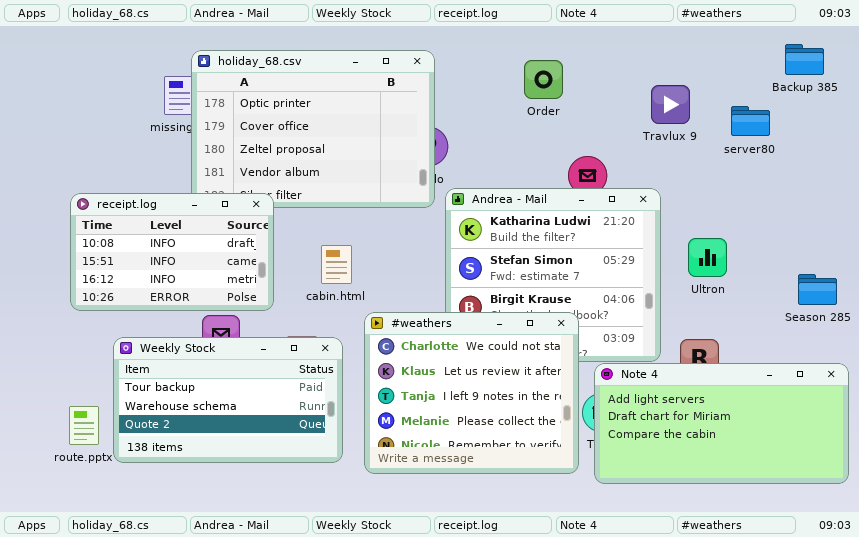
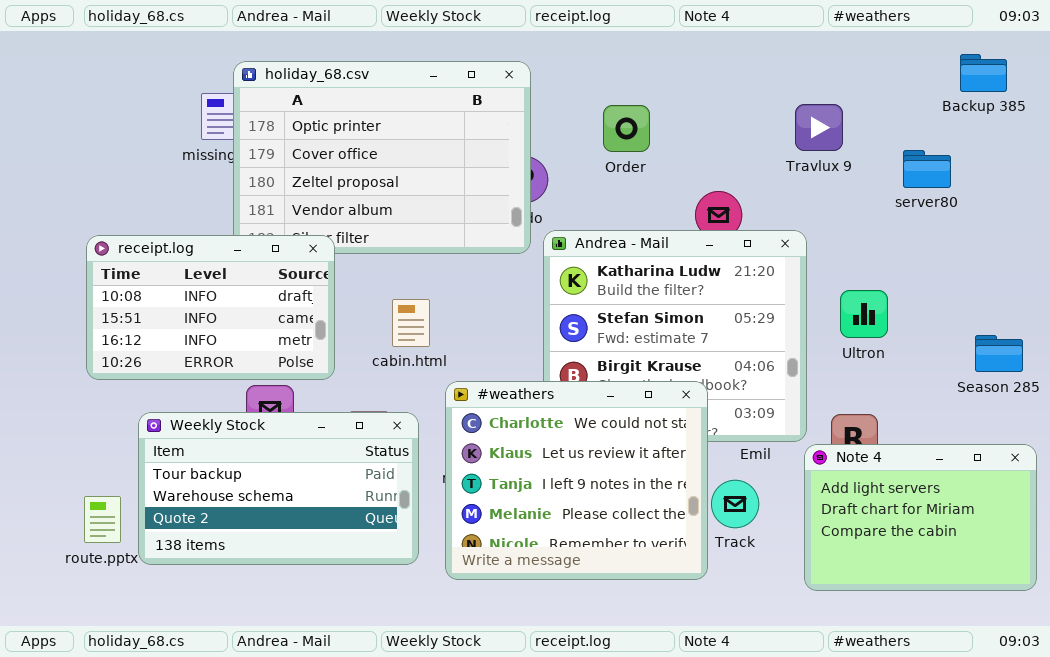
Order: [524,60,563,99] -> [603,105,650,152], moved
server80: [731,106,770,136] -> [903,150,951,188], moved
Note 4: [594,363,849,484] -> [804,444,1037,591], resized

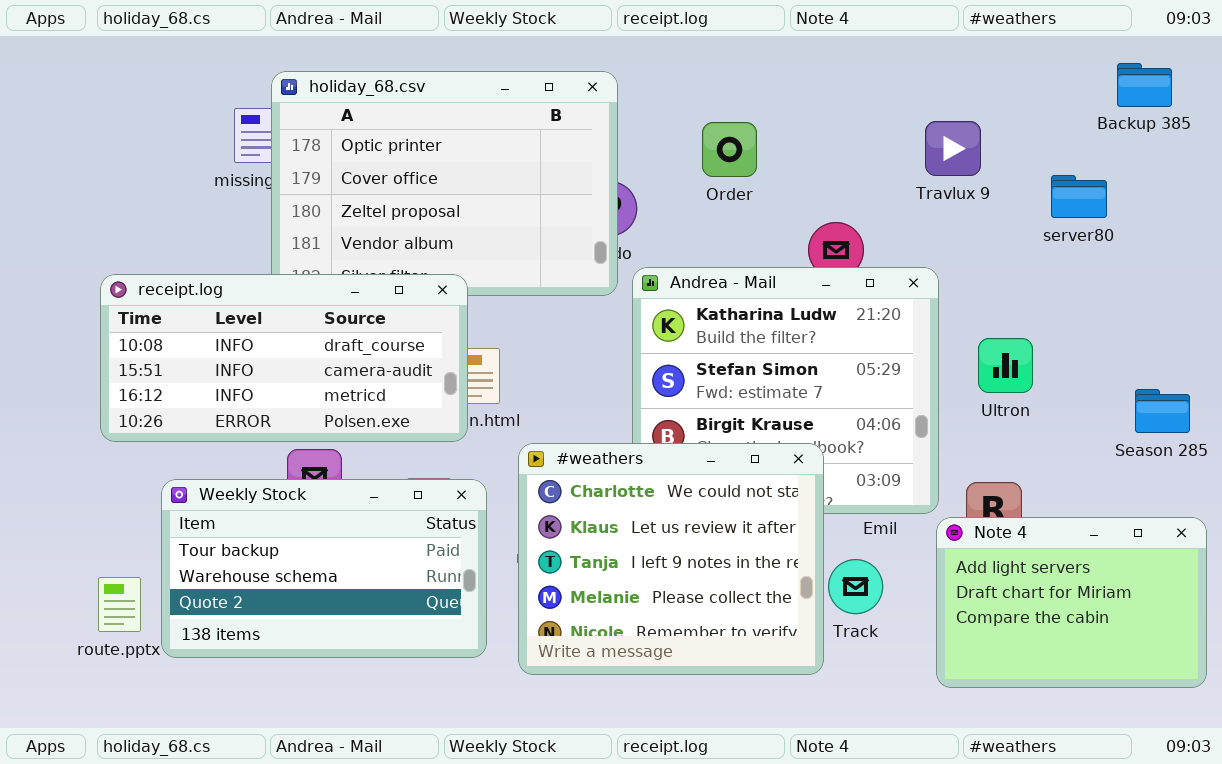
receipt.log: [86,235,335,380] -> [100,274,468,442], resized

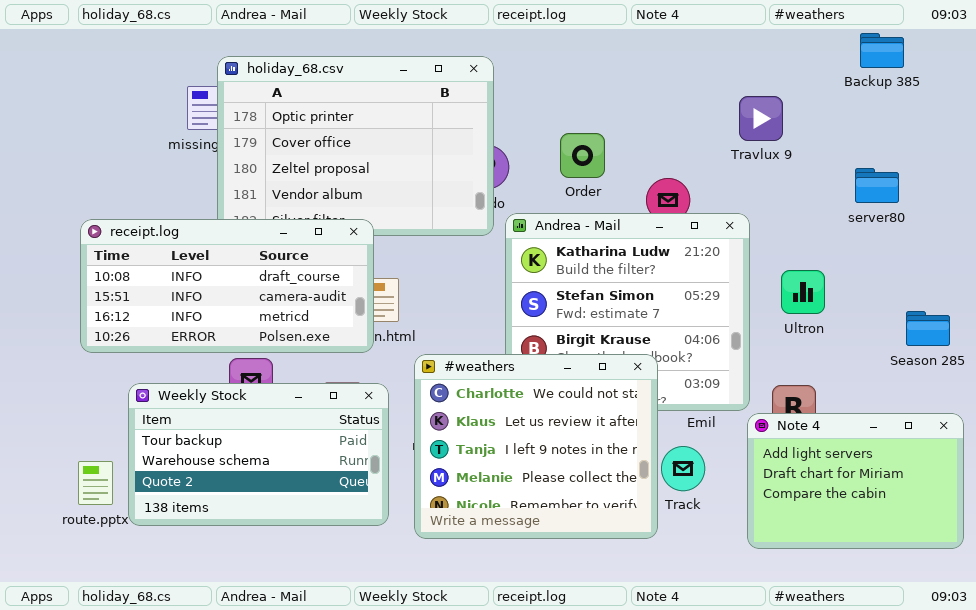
Backup 385: [1117,63,1172,107] -> [860,33,904,68], moved
Order: [702,122,757,177] -> [560,133,605,178], moved
server80: [1051,175,1107,218] -> [855,168,899,203], moved

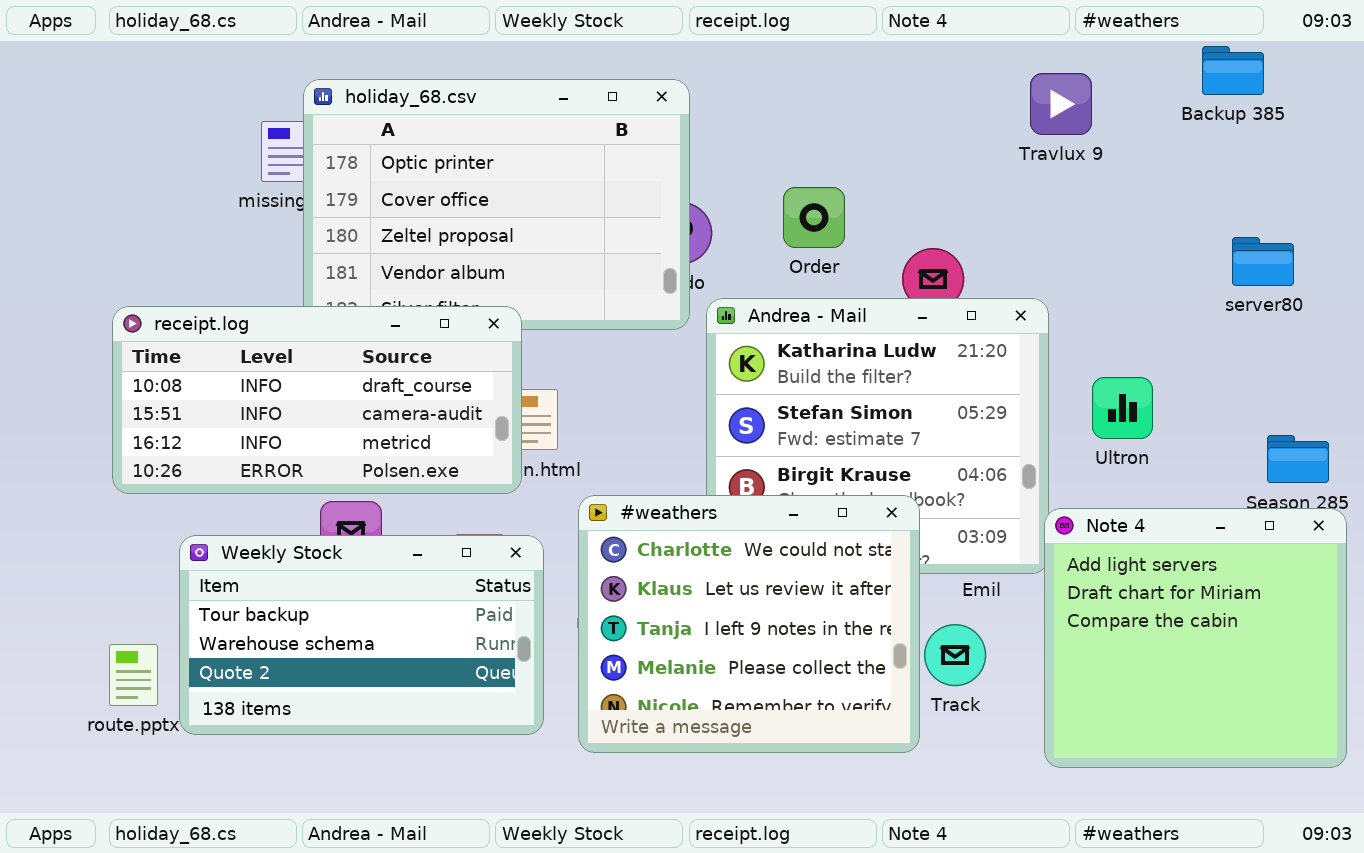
Travlux 9: [739,96,783,141] -> [1030,73,1092,135], moved
server80: [855,168,899,203] -> [1232,237,1294,286], moved
Note 4: [747,413,964,549] -> [1044,508,1347,768], resized

